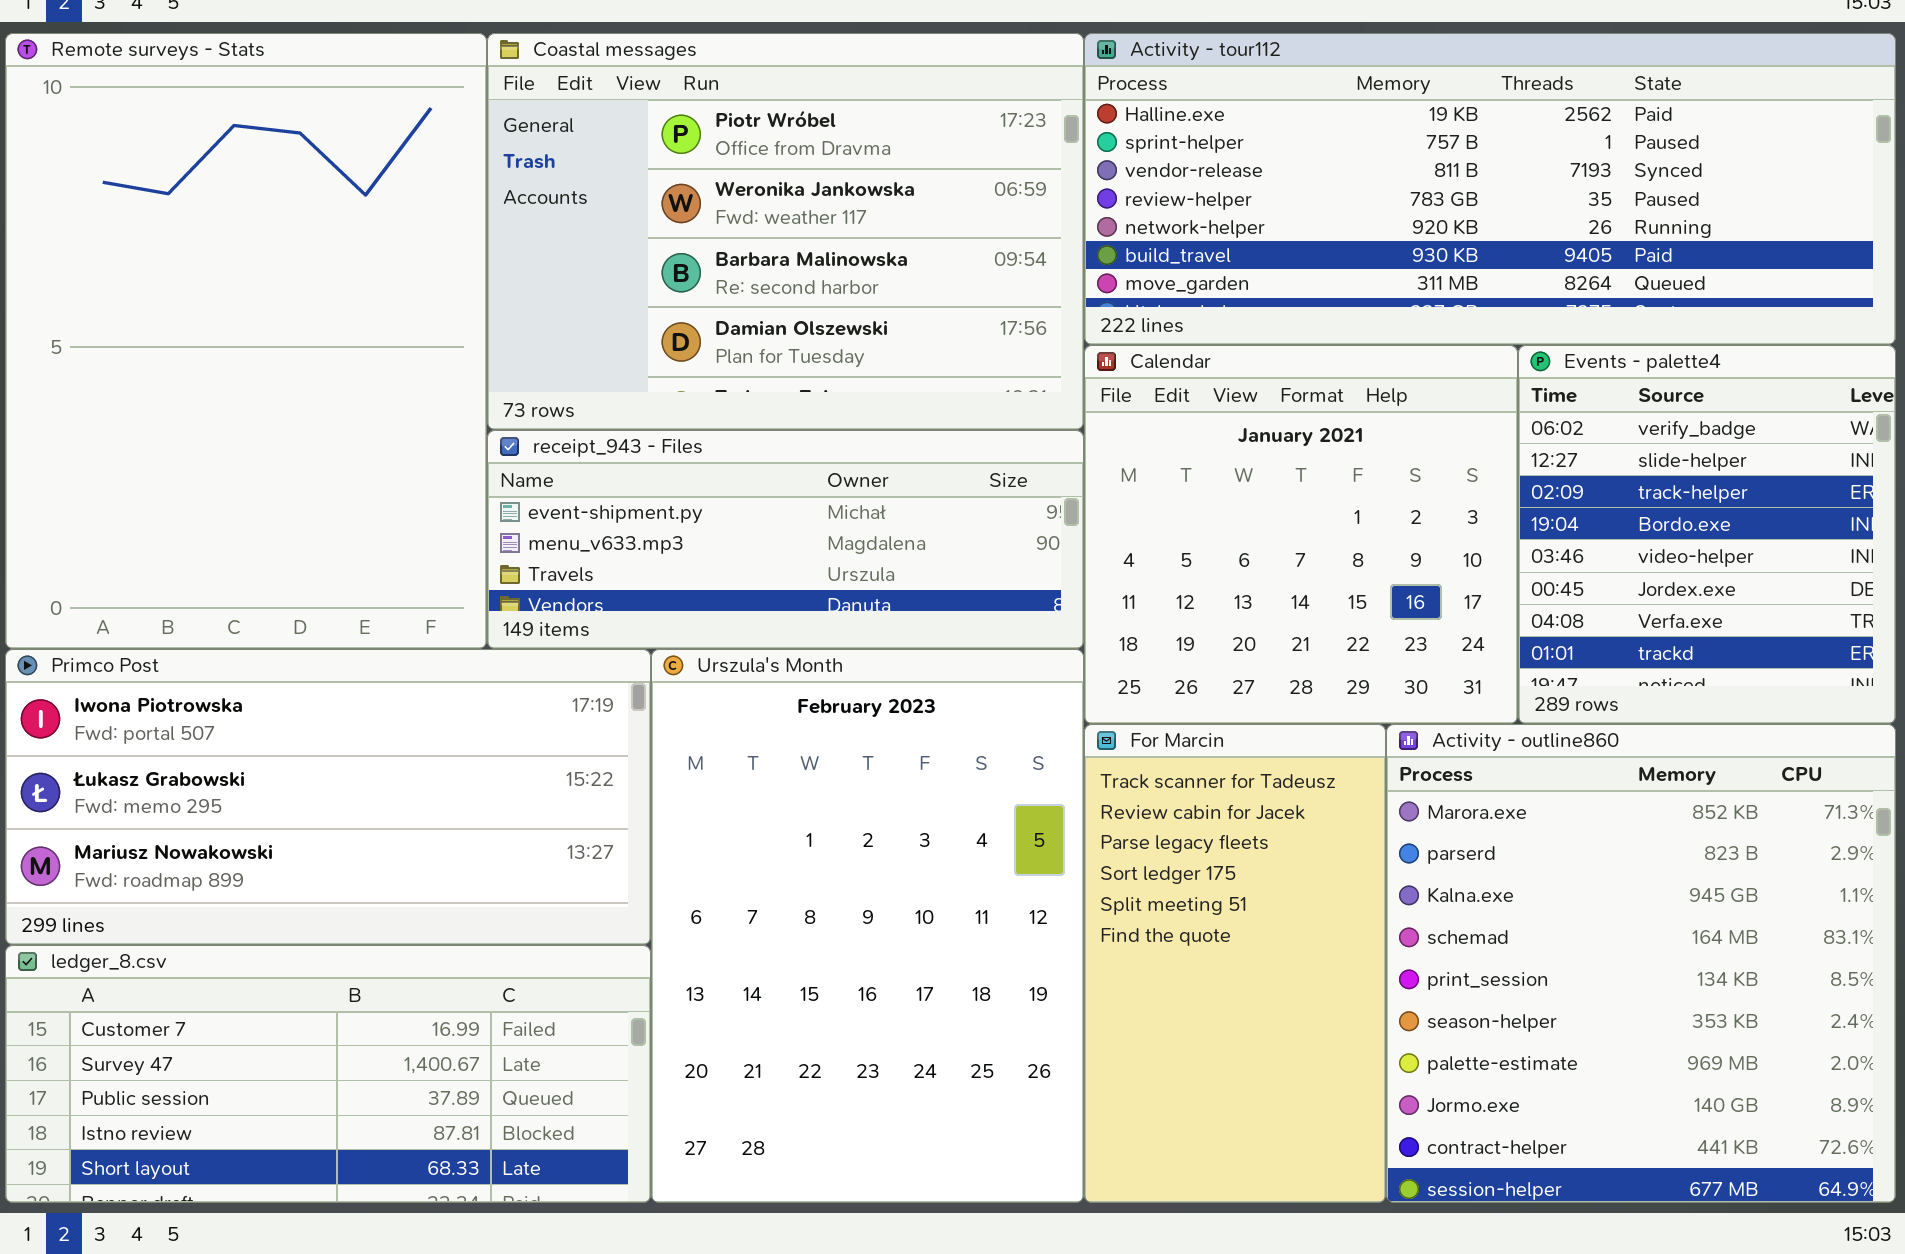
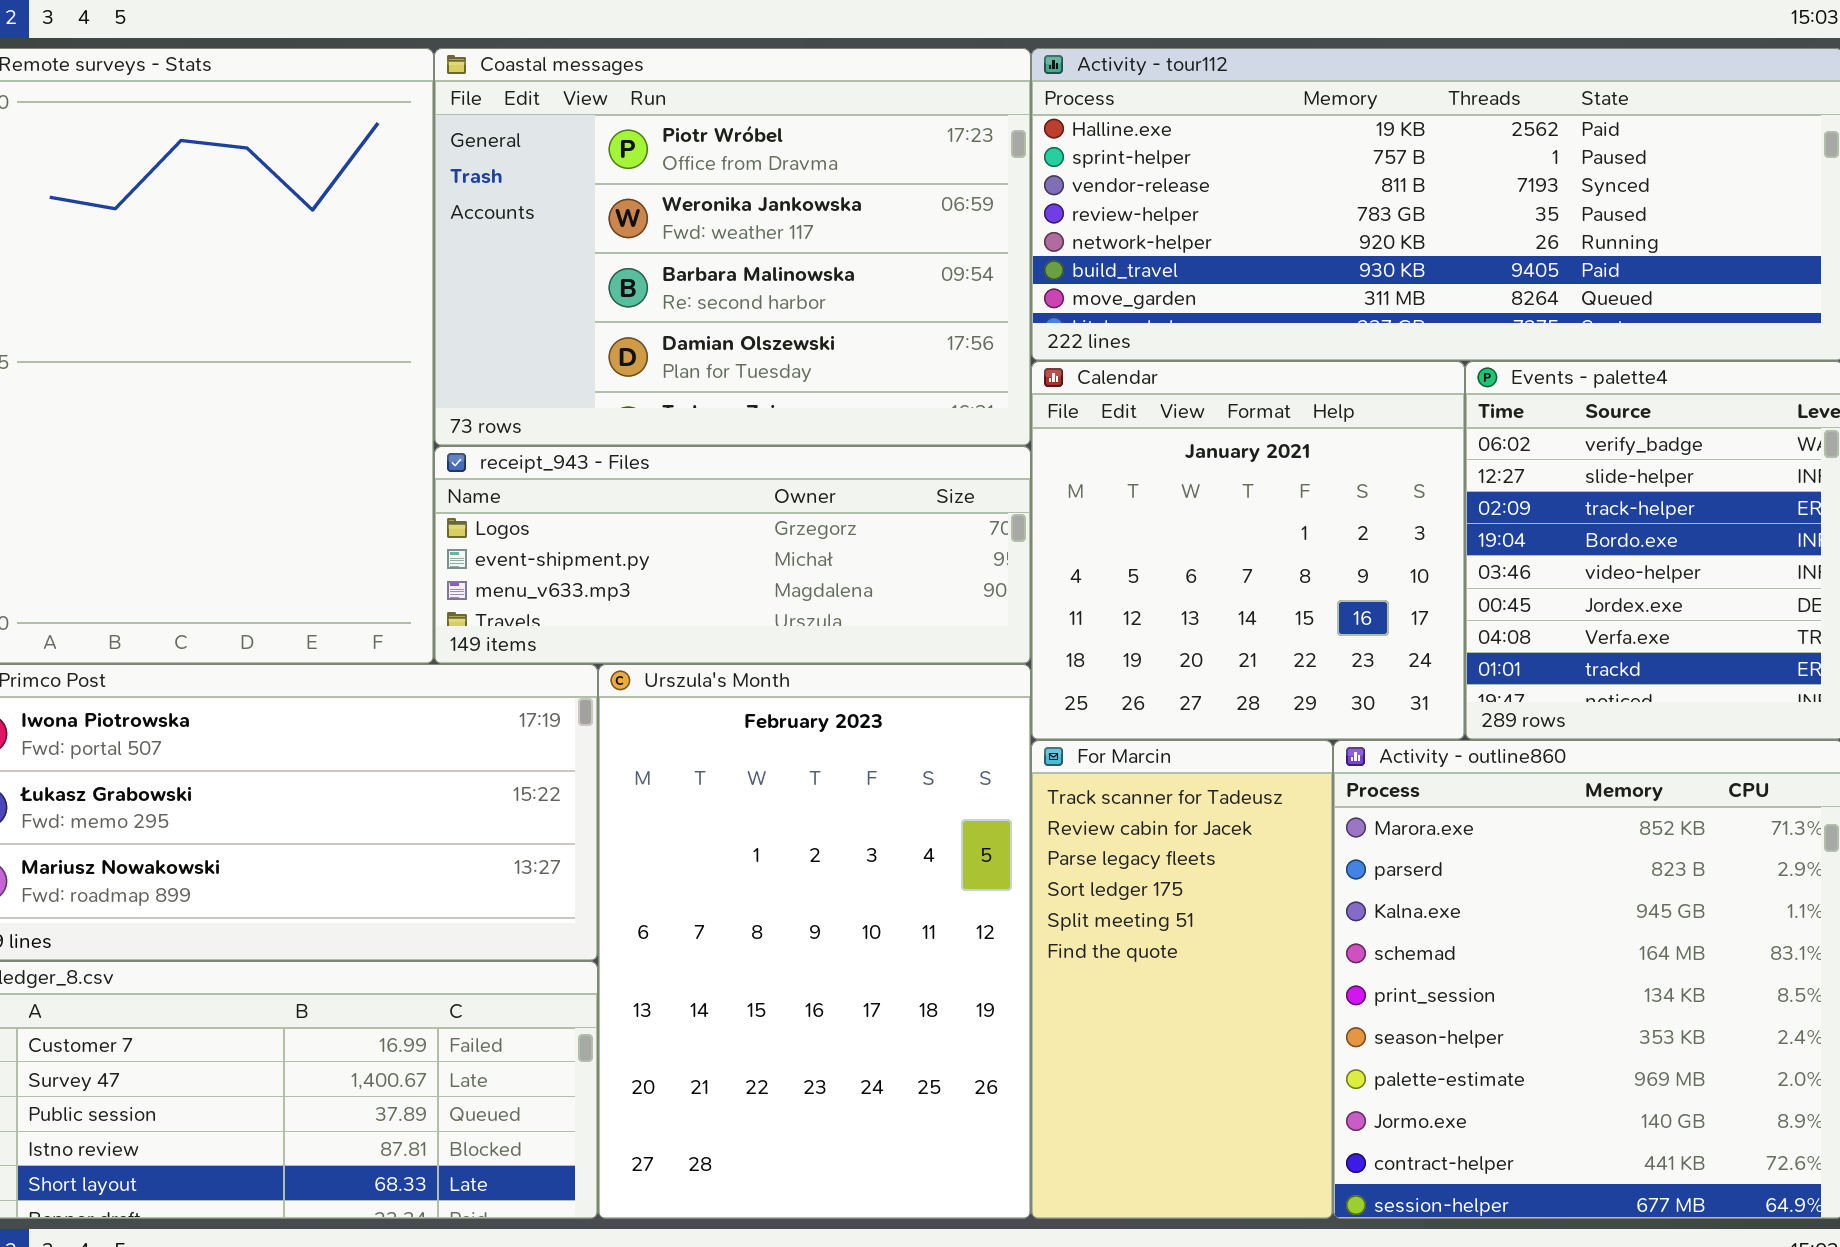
receipt_943 - Files: [487,430,1084,649] -> [434,446,1031,664], scrolled up 1 row

